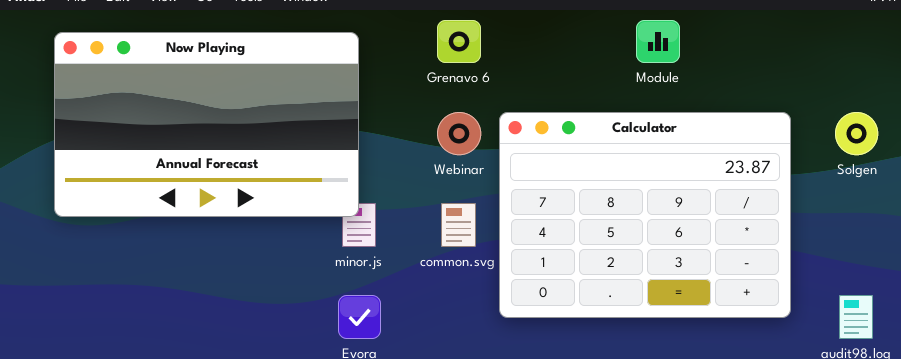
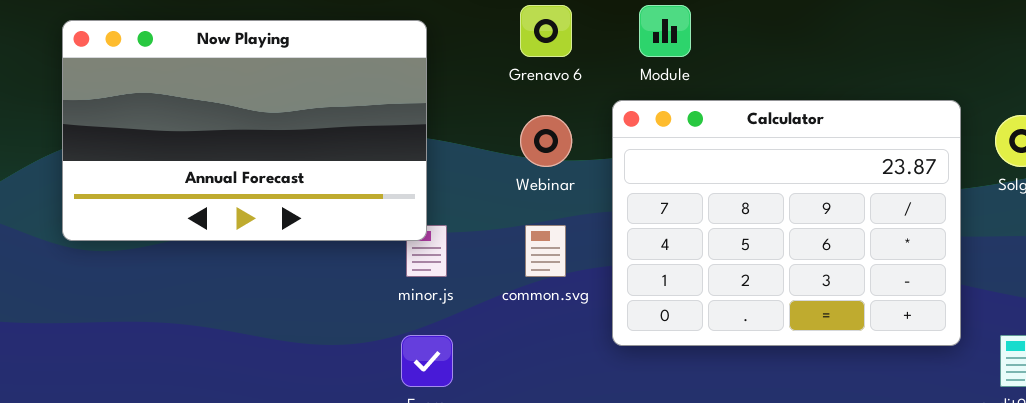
Module: [636,20,680,63] -> [639,5,691,57], moved
Calculator: [499,112,791,318] -> [612,100,961,346], moved

